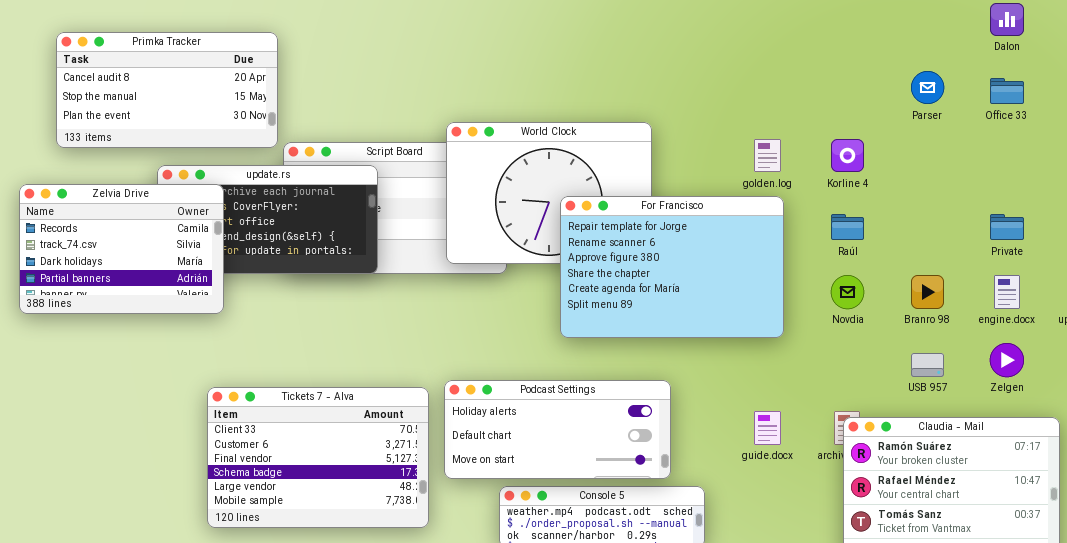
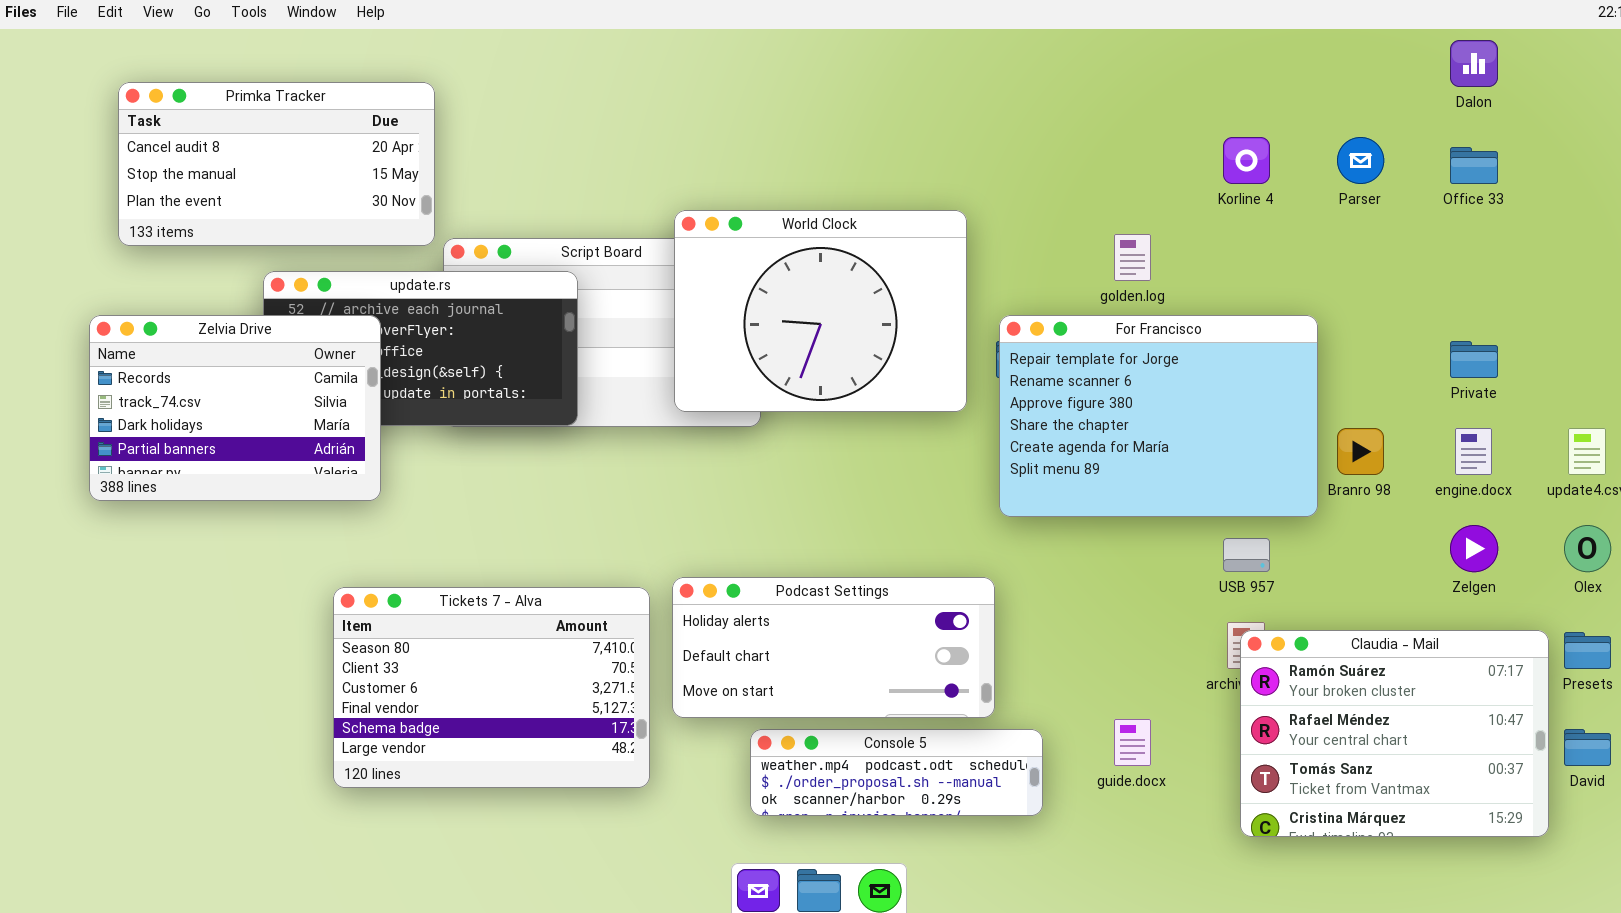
Korline 4: [831,139,864,172] -> [1223,137,1270,184], moved
Zelvia Drive: [19,184,224,314] -> [89,315,381,501], moved
For Francisco: [560,196,784,338] -> [999,315,1318,517], moved
USB 957: [911,353,944,377] -> [1223,538,1270,572], moved
Tickets 7 - Alva: [207,387,429,528] -> [333,587,650,788], scrolled up 1 row
guide.docx: [754,411,781,445] -> [1114,719,1151,766], moved

